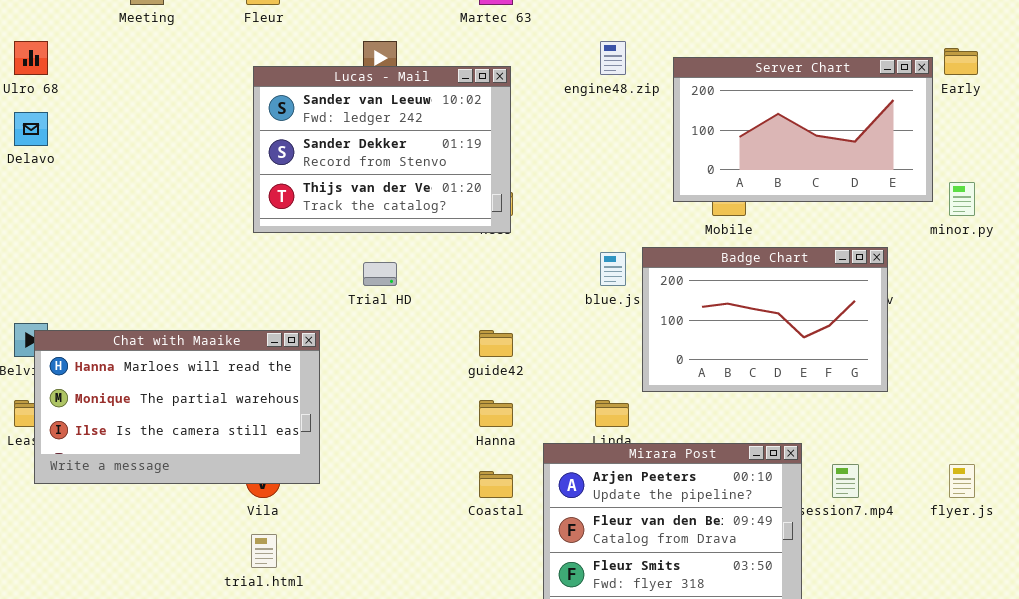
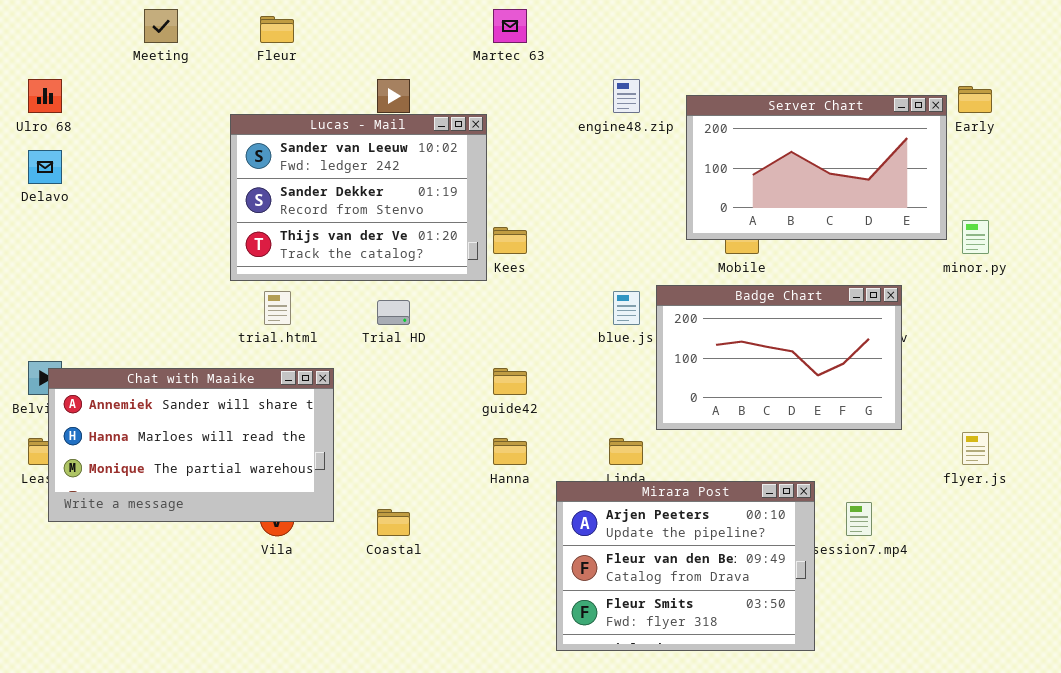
Lucas - Mail: [253,66,511,233] -> [230,114,487,281], moved
Chat with Maaike: [34,330,320,484] -> [48,368,334,522], scrolled up 1 row
flyer.js: [949,464,975,498] -> [962,432,989,465], moved
Coastal: [479,471,513,498] -> [377,509,410,536], moved
trial.html: [251,534,277,568] -> [264,291,291,325], moved

